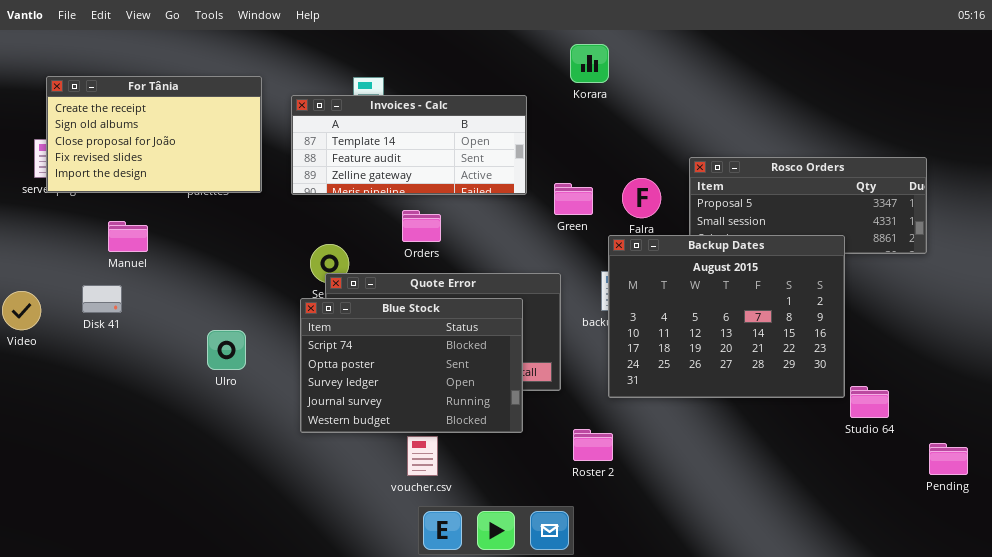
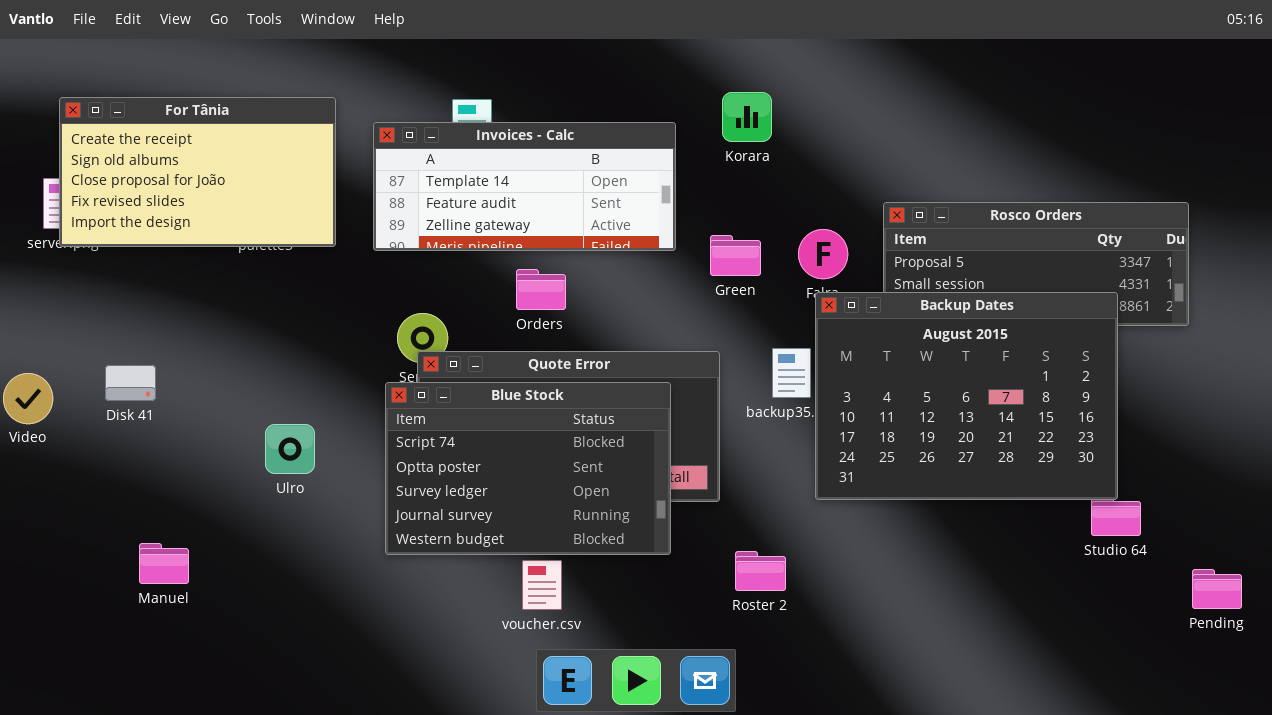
Korara: [570,44,609,83] -> [722,92,772,142], moved
Manuel: [108,221,148,252] -> [139,543,189,584], moved
Backup Dates: [608,235,845,398] -> [815,292,1118,500], moved

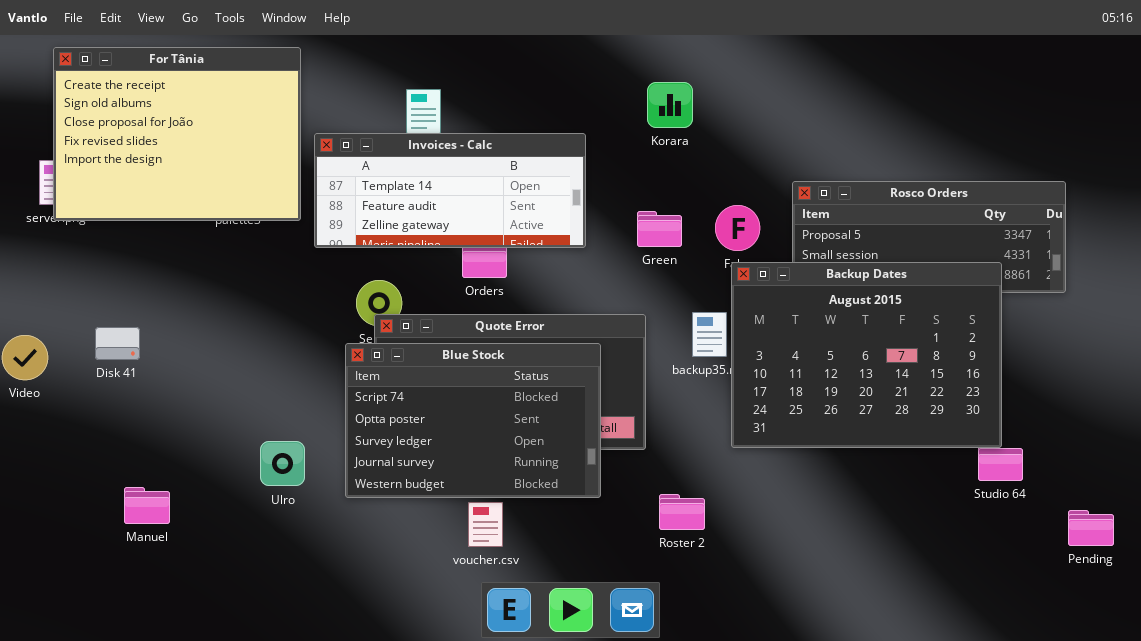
For Tânia: [59,97,336,247] -> [53,47,301,221], resized
Invoices - Calc: [373,122,676,251] -> [314,133,586,248], moved
Ulro: [265,424,315,474] -> [260,441,305,486], moved

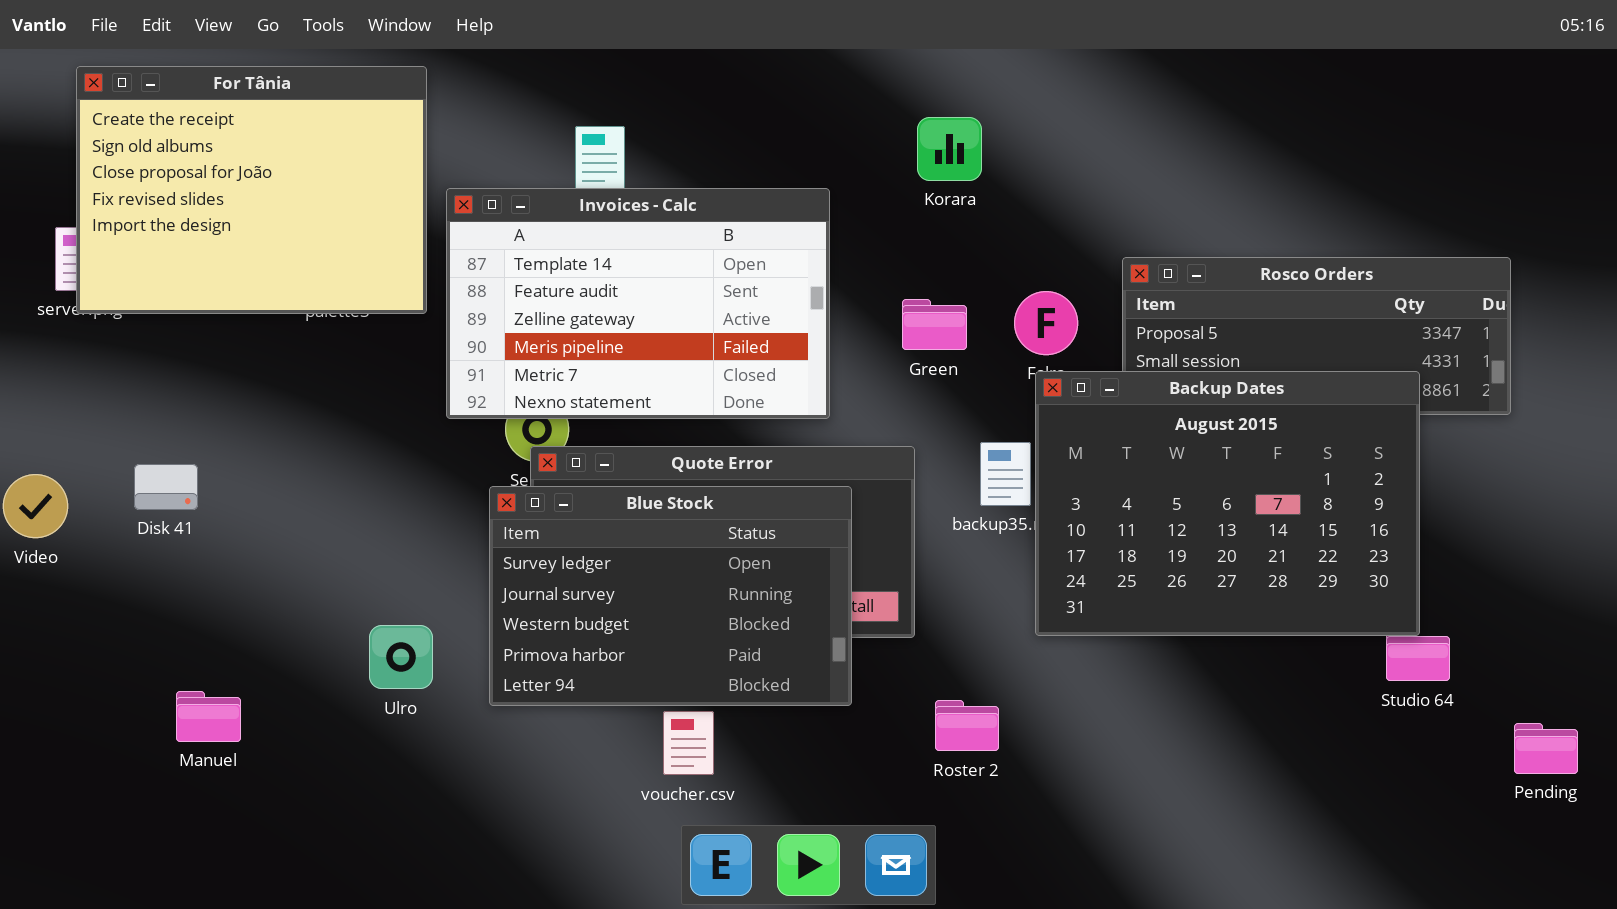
Invoices - Calc: [314,133,586,248] -> [446,188,830,419], resized
Blue Stock: [345,343,601,498] -> [489,486,852,706], scrolled down 2 rows

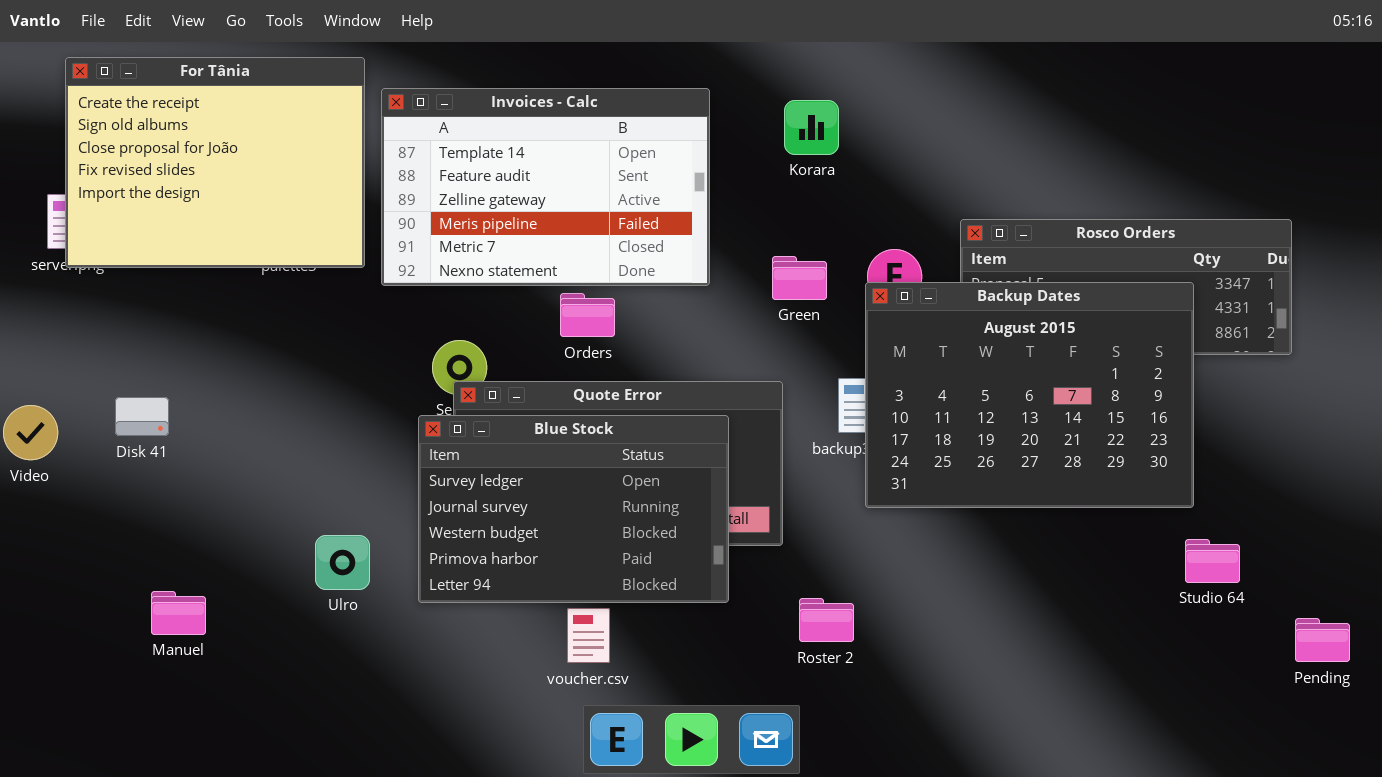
Invoices - Calc: [446,188,830,419] -> [381,88,710,286], moved
Backup Dates: [1035,371,1420,636] -> [865,282,1194,508], moved

